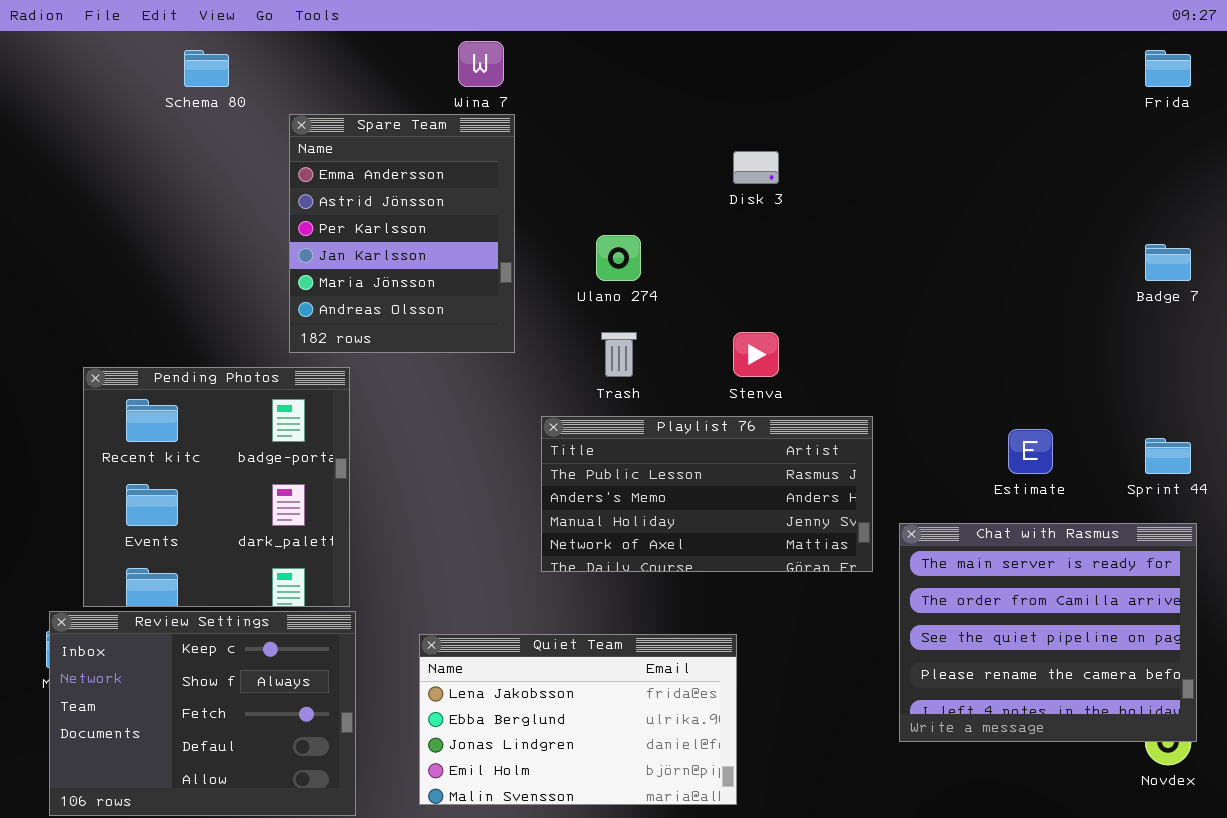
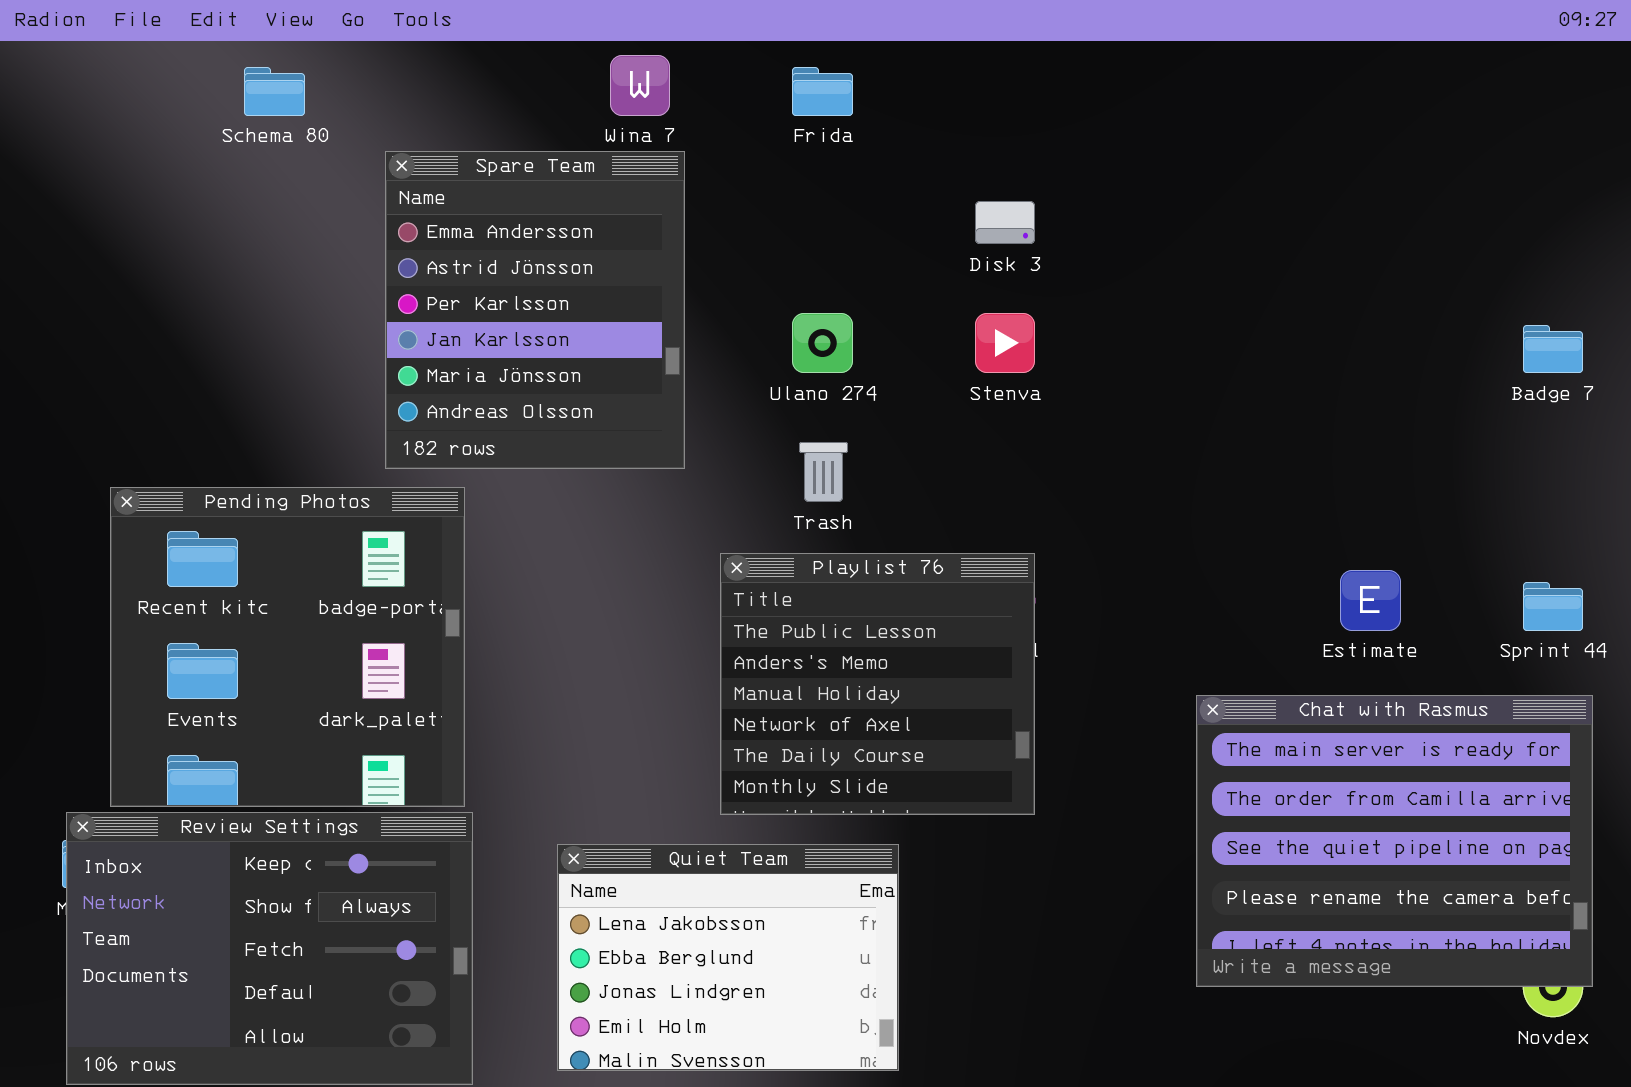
Frida: [1145,50,1191,87] -> [792,67,853,116], moved
Stenva: [733,332,779,377] -> [975,313,1035,373], moved
Playlist 76: [541,416,873,572] -> [720,553,1035,815], resized
Quiet Team: [419,634,737,805] -> [557,844,899,1071], resized

